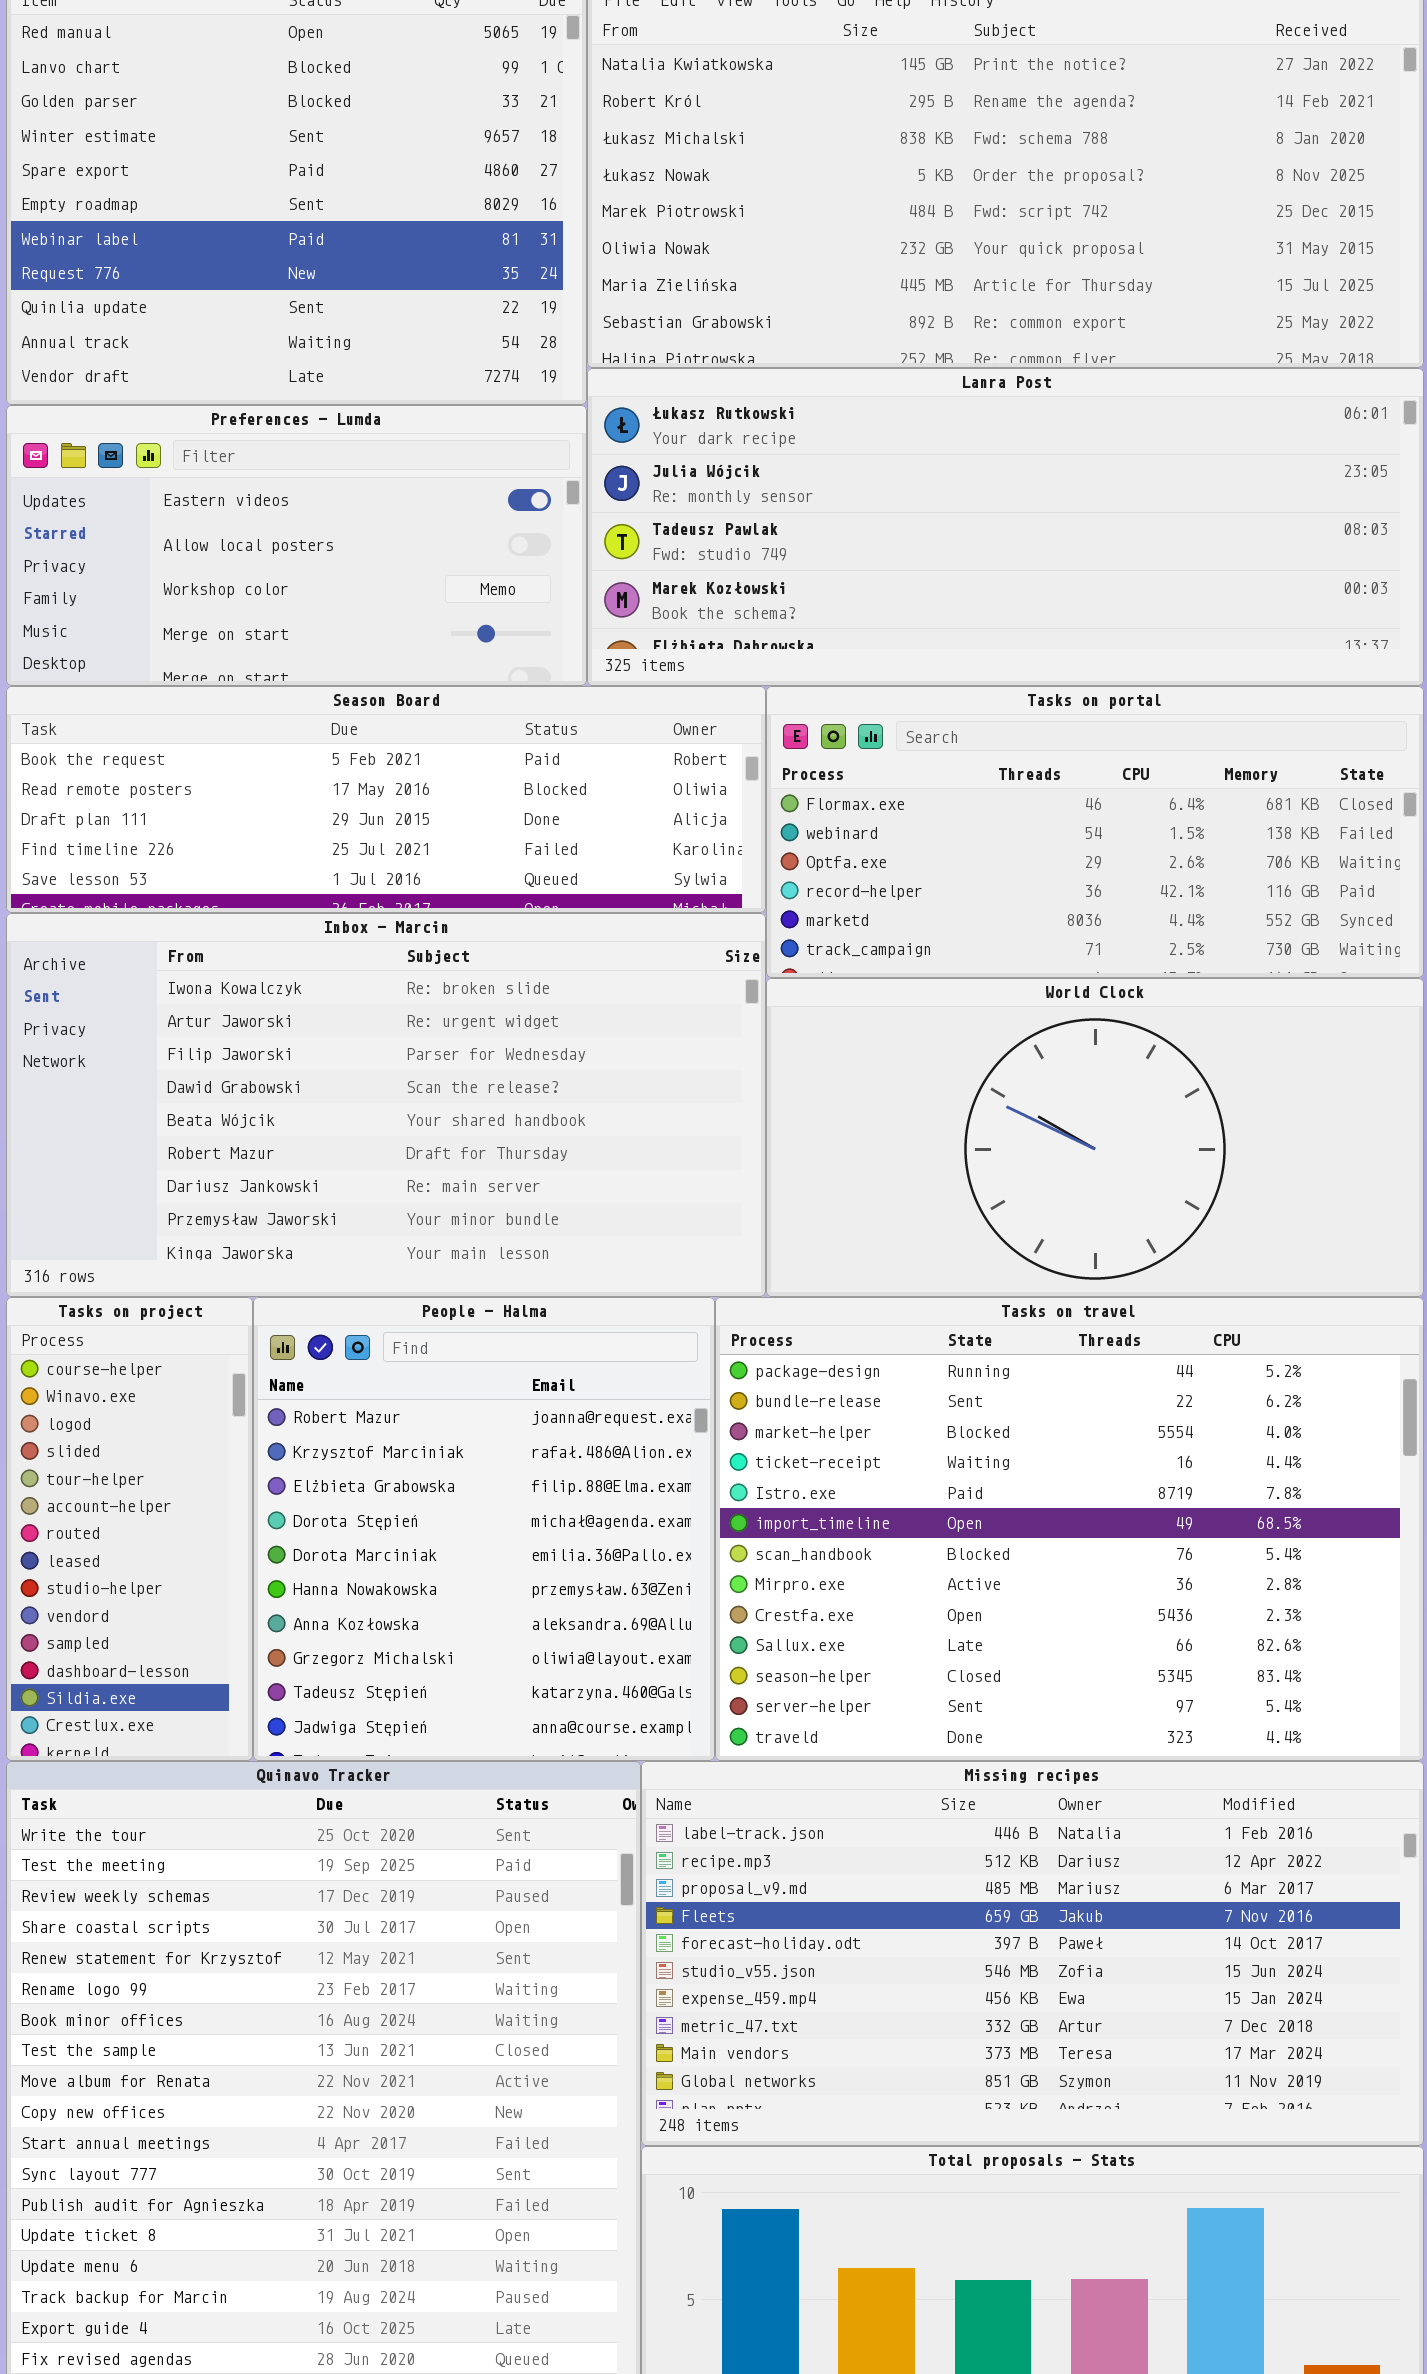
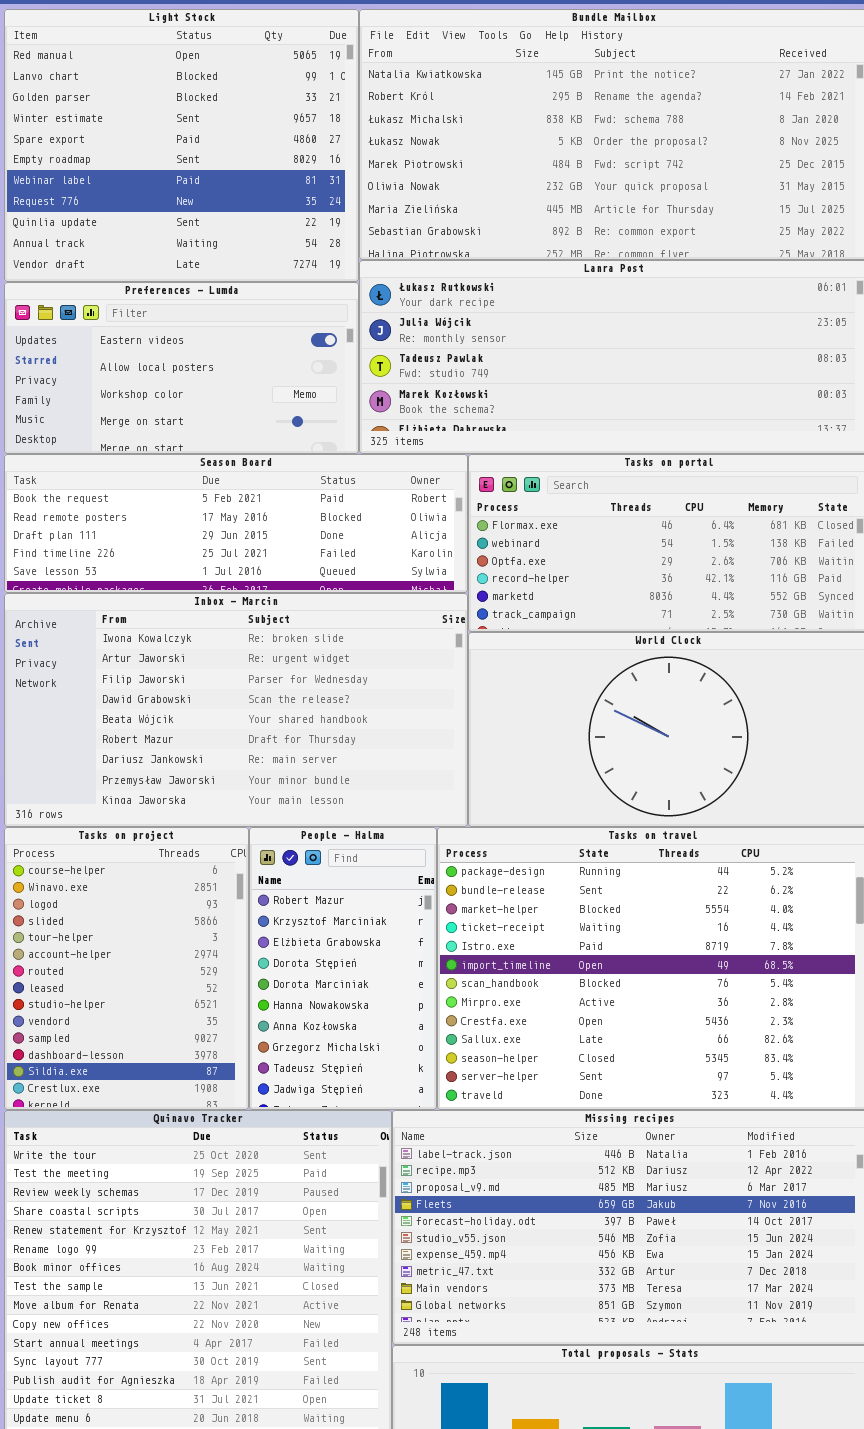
Tasks on project: [6,1297,253,1761] -> [4,827,249,1110], resized
People - Halma: [253,1297,715,1761] -> [249,827,437,1110], resized

